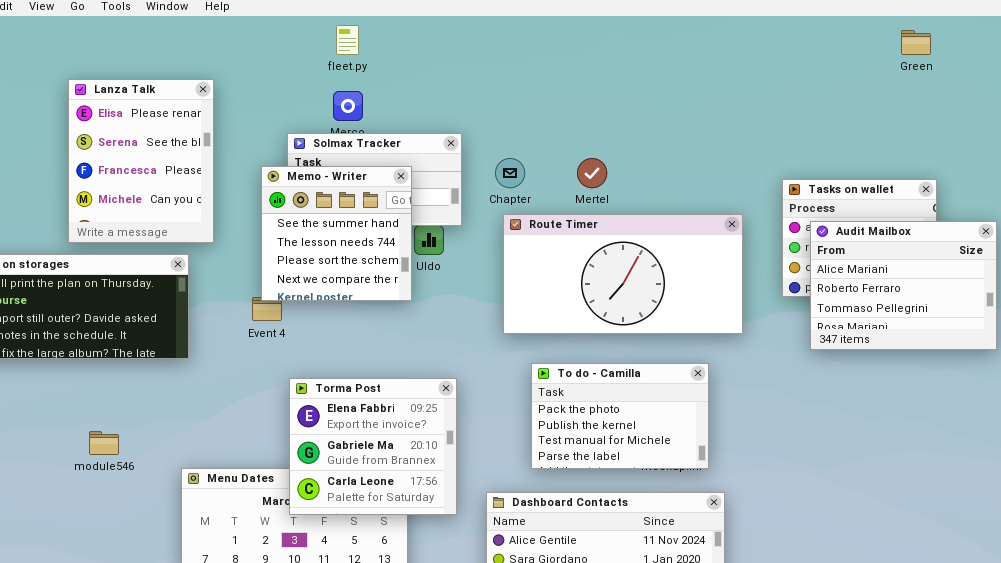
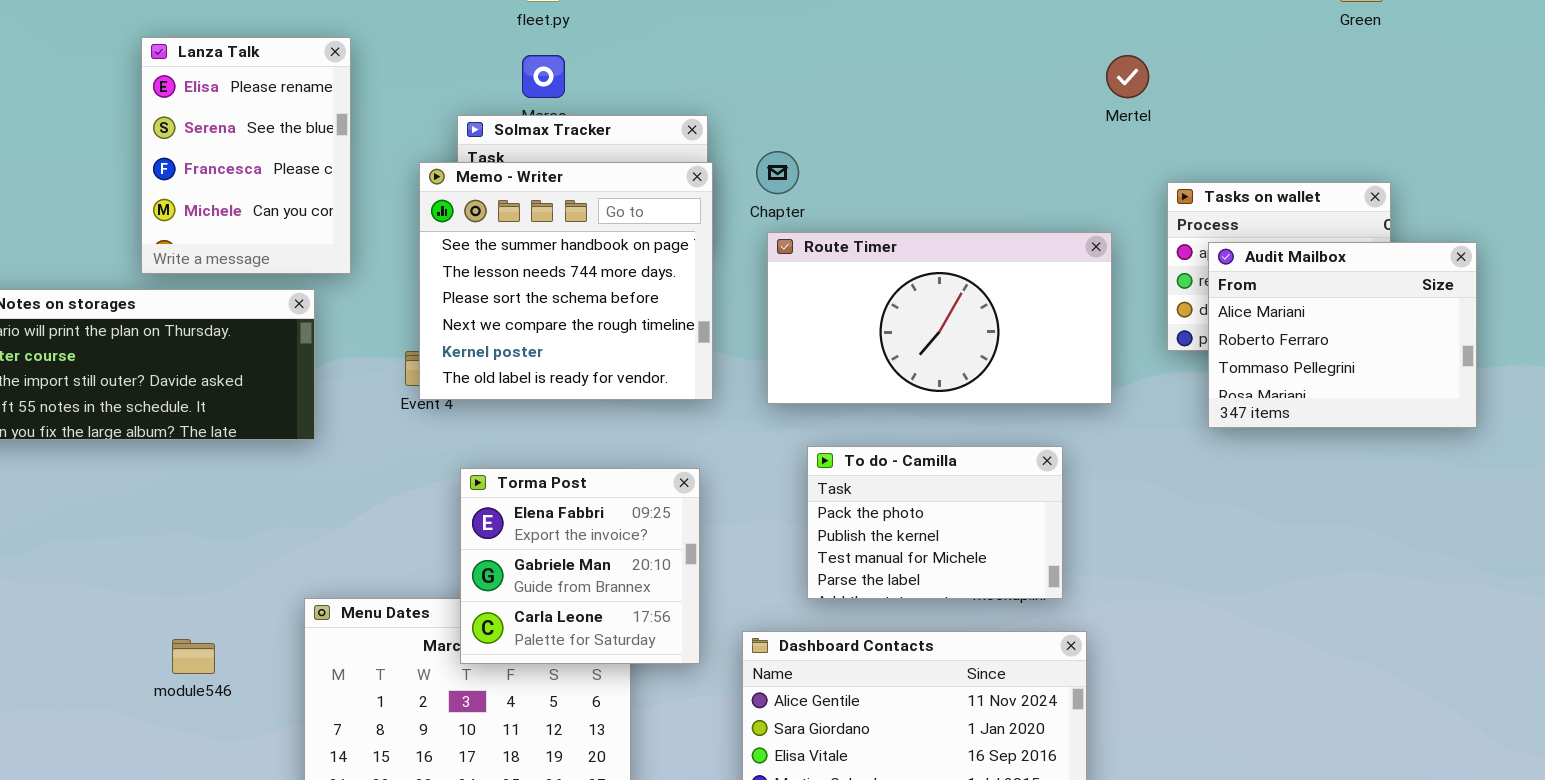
Mertel: [577,158,607,188] -> [1106,55,1149,98], moved
Memo - Writer: [261,166,412,301] -> [419,162,713,400], resized
module546: [89,431,119,455] -> [172,639,215,674], moved

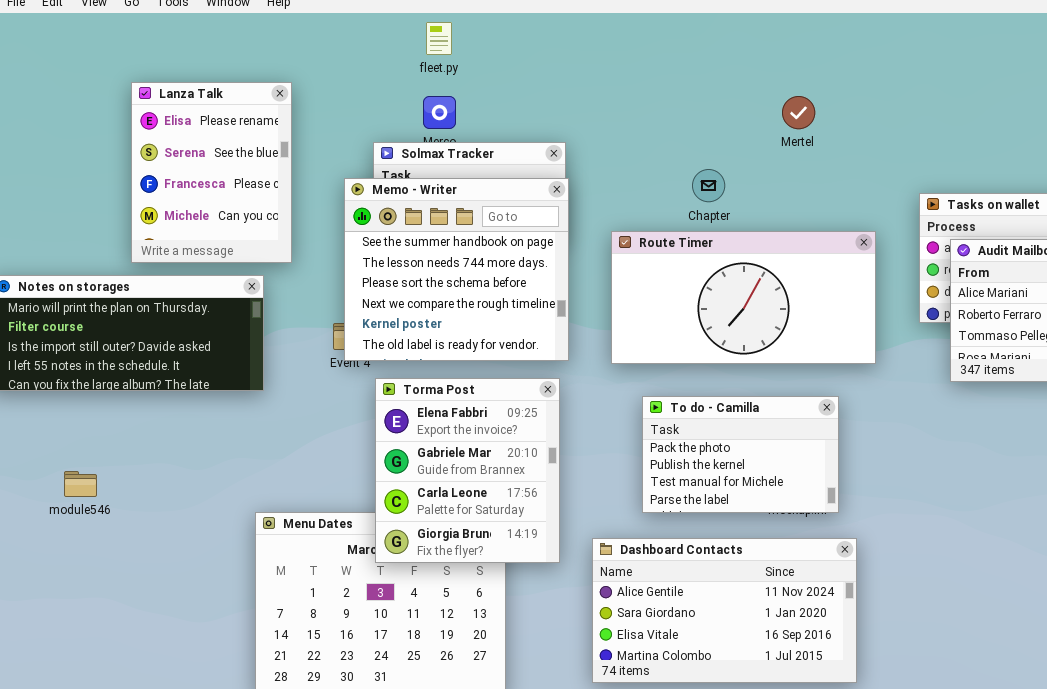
Mertel: [1106,55,1149,98] -> [782,96,815,129], moved
Chapter: [756,151,799,194] -> [692,169,725,202], moved
Torma Post: [460,468,700,664] -> [375,378,560,563], resized
module546: [172,639,215,674] -> [64,471,97,497], moved

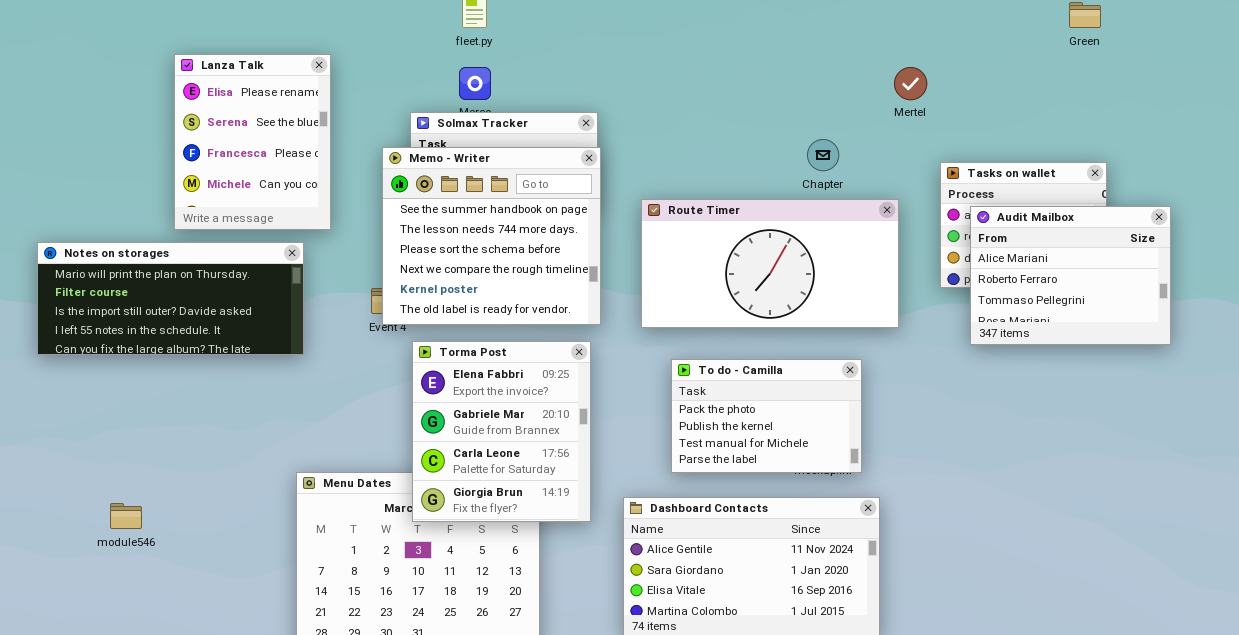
Mertel: [782,96,815,129] -> [894,67,927,100], moved
Chapter: [692,169,725,202] -> [807,139,839,171], moved
module546: [64,471,97,497] -> [110,503,142,529], moved

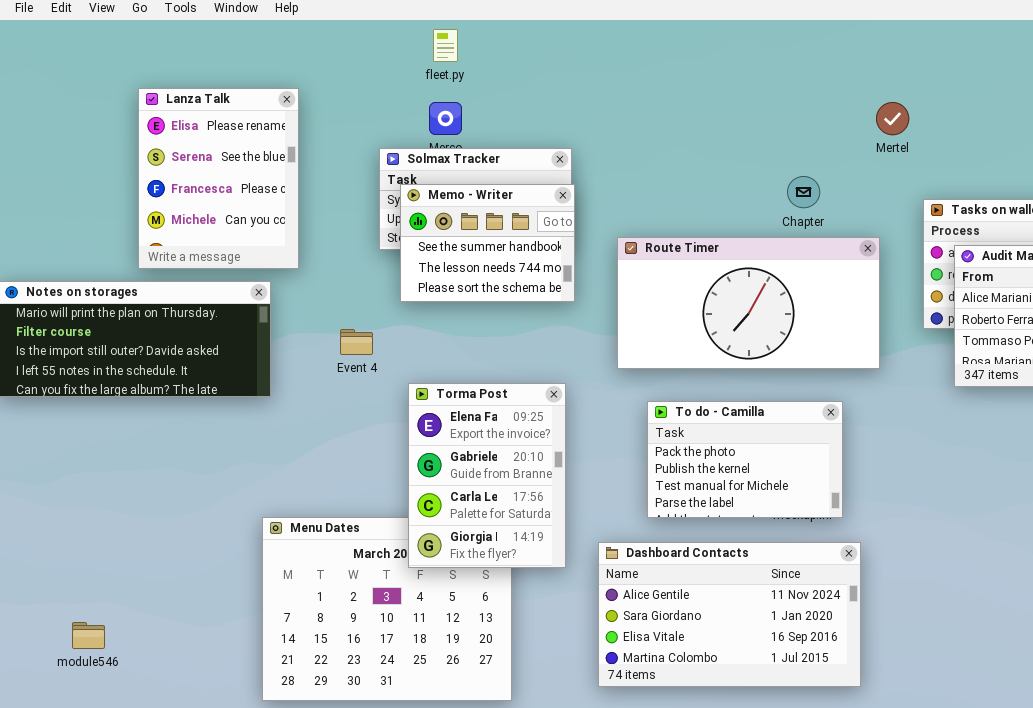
Memo - Writer: [382,147,601,325] -> [400,184,575,302], resized
Torma Post: [412,341,591,522] -> [408,383,566,568], resized
module546: [110,503,142,529] -> [72,622,105,649], moved

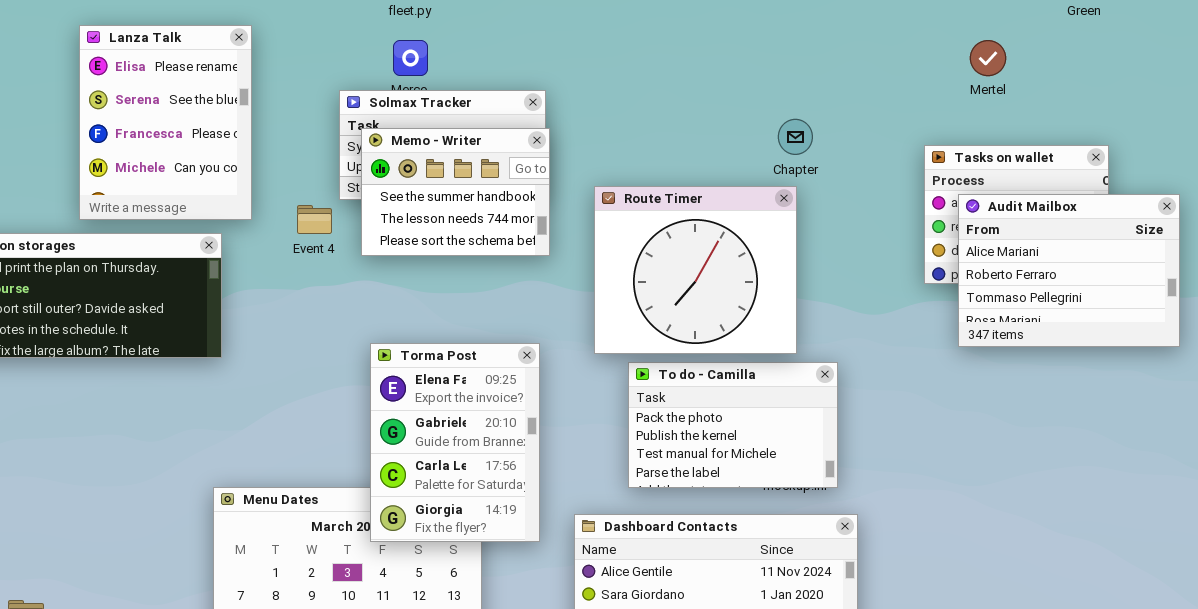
Mertel: [876,102,909,135] -> [970,40,1006,76], moved
Route Timer: [617,237,880,369] -> [594,186,797,354], resized
Event 4: [340,329,373,355] -> [297,205,332,234], moved

